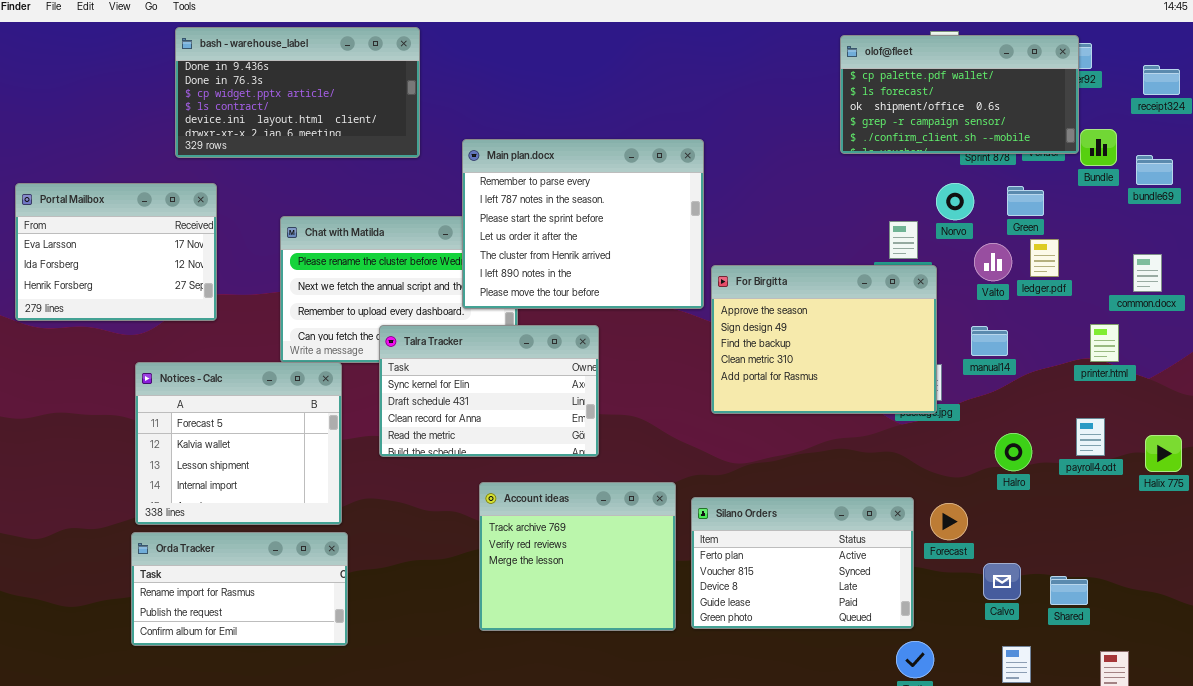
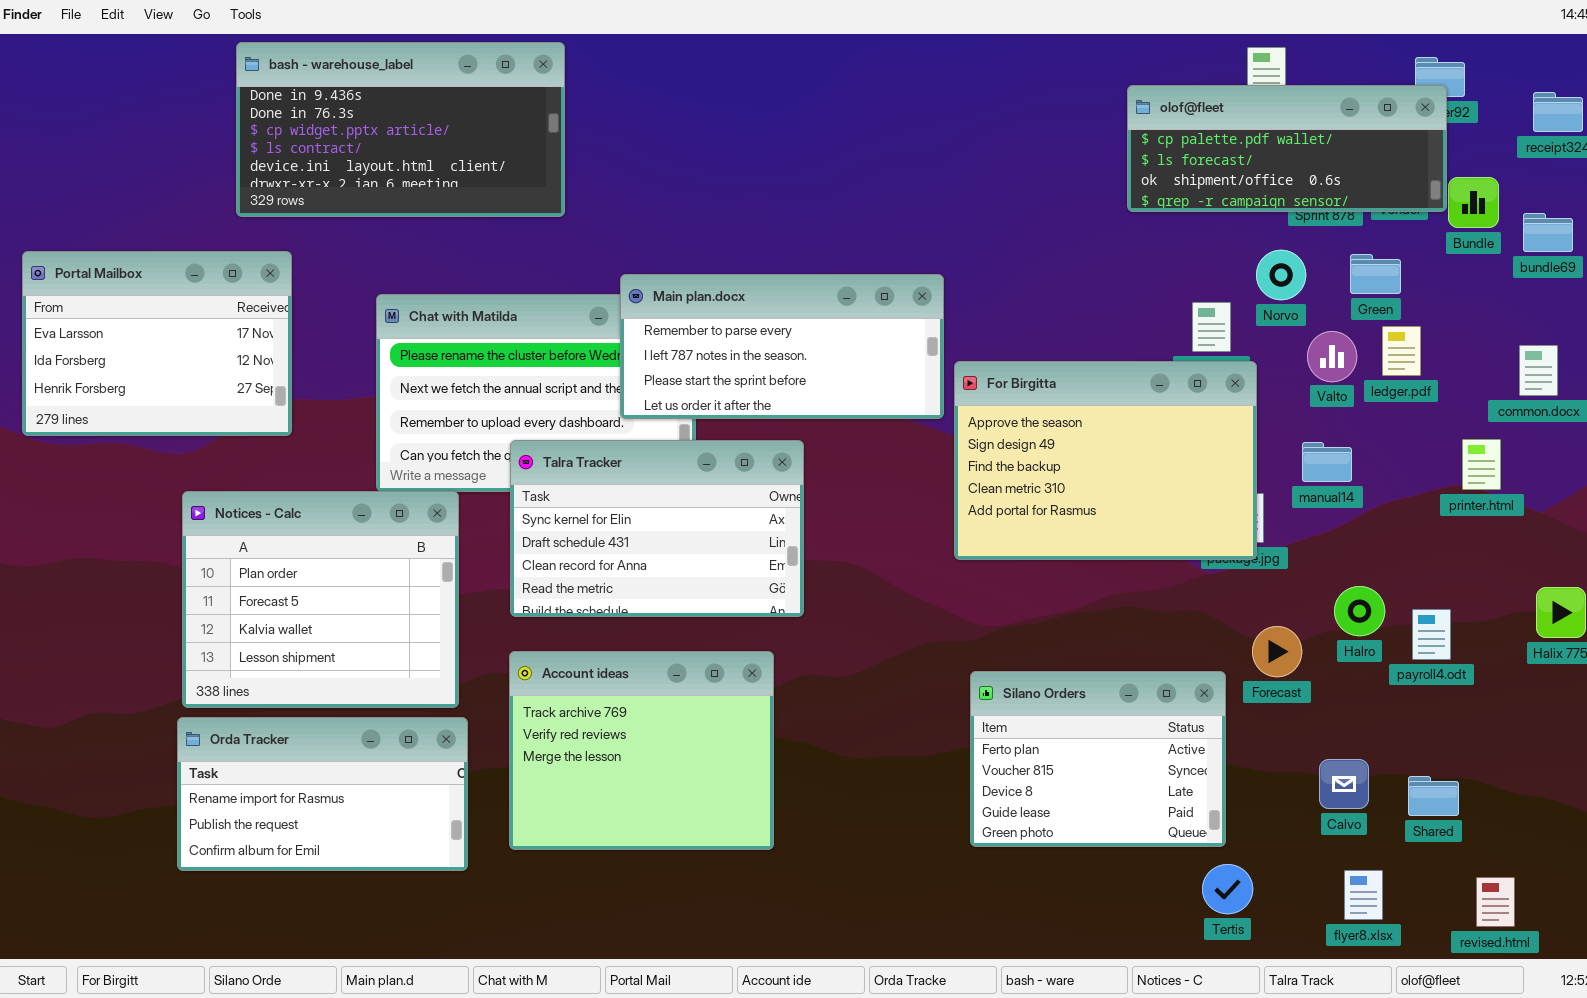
olof@fleet: [840,35,1079,154] -> [1127,85,1447,212], resized
Main plan.docx: [462,139,704,309] -> [620,274,944,419], resized
Notices - Calc: [135,362,342,525] -> [182,491,459,708], scrolled up 1 row
payroll4.odt: [1076,418,1105,456] -> [1412,609,1451,660], moved
Account ideas: [479,482,676,631] -> [509,651,774,850], moved
Silano Orders: [691,497,914,629] -> [970,671,1226,847], resized
Forecast: [930,503,968,540] -> [1252,626,1302,677], moved

